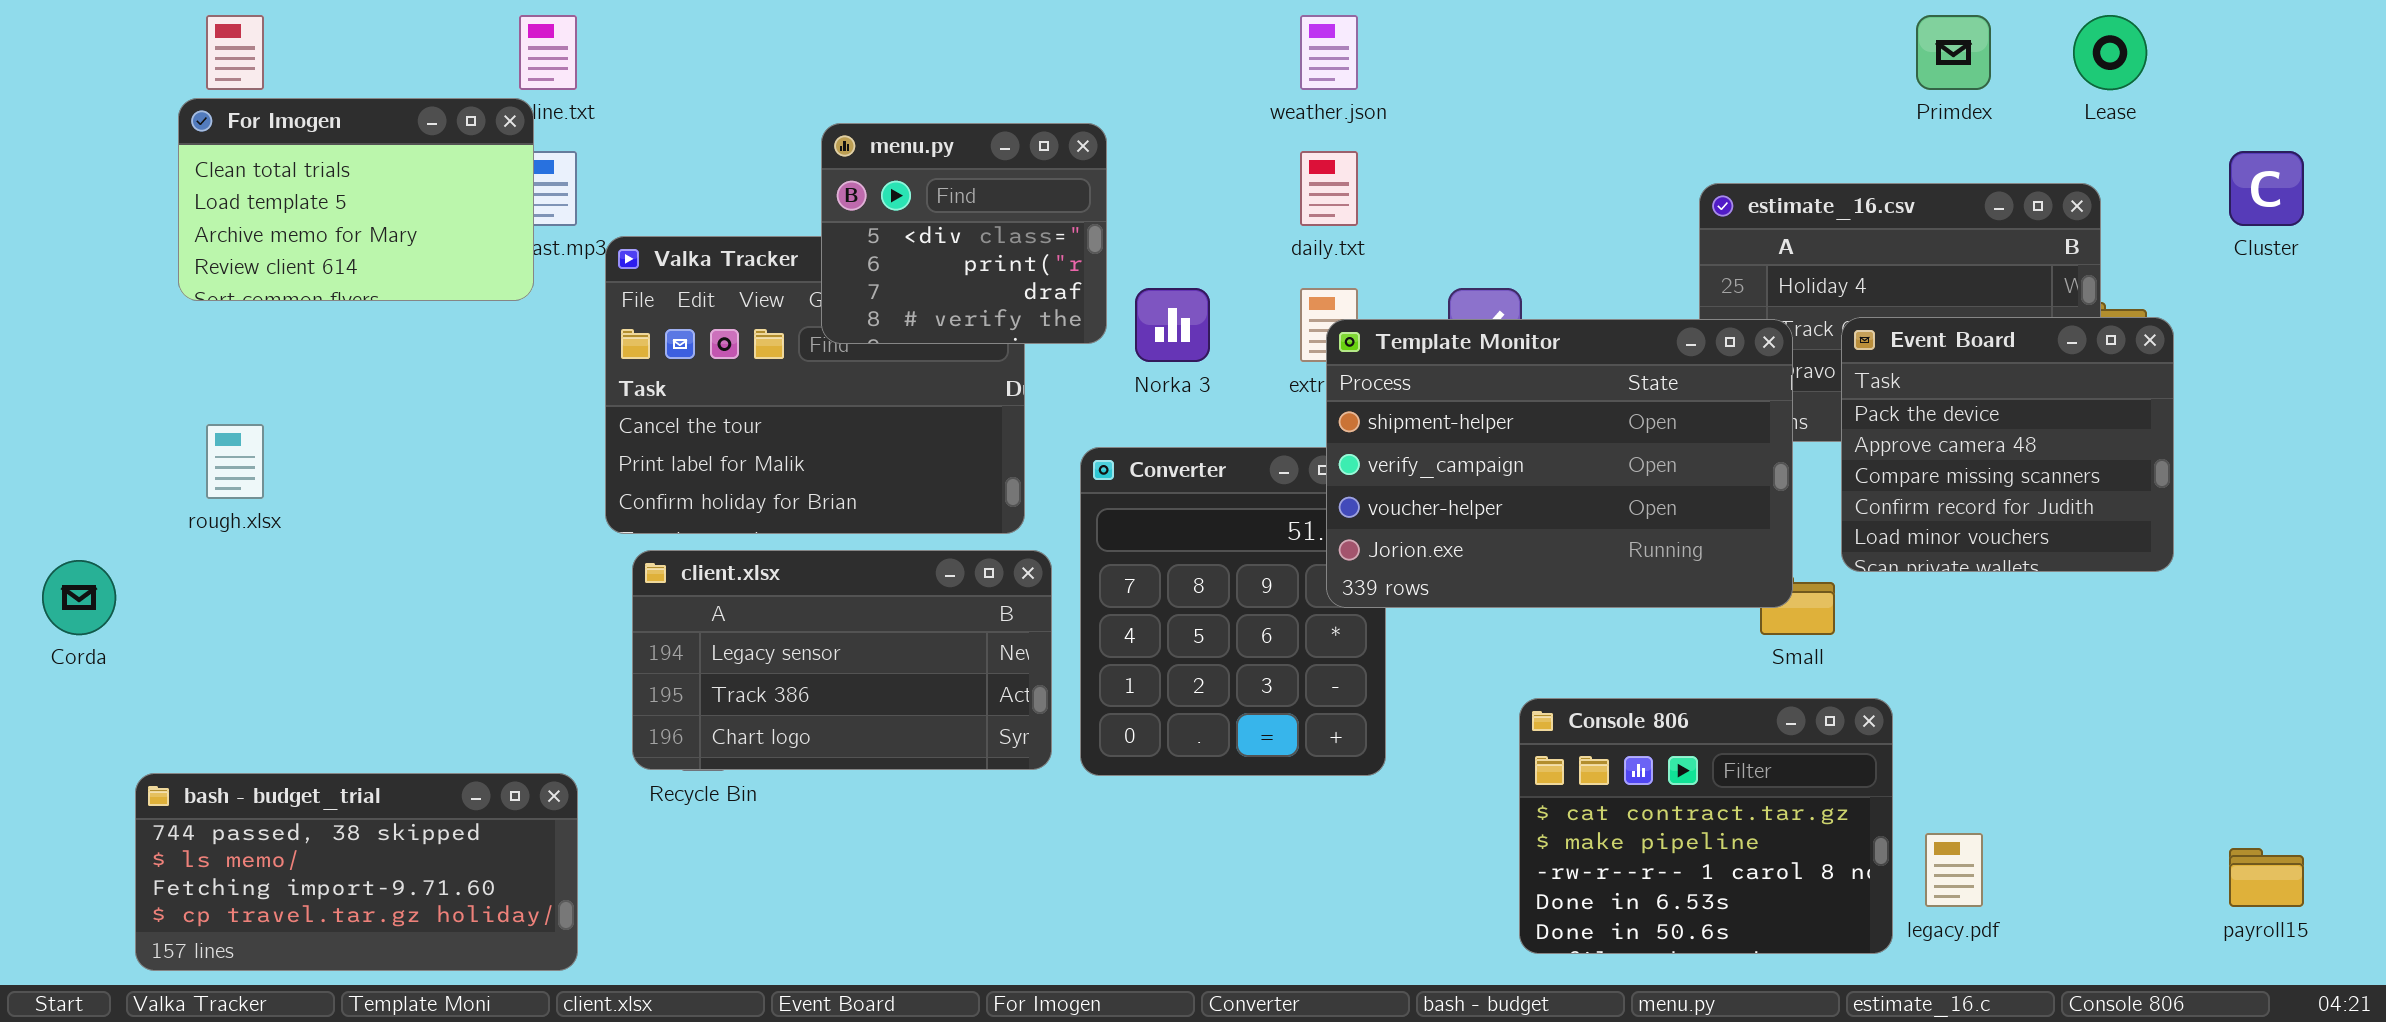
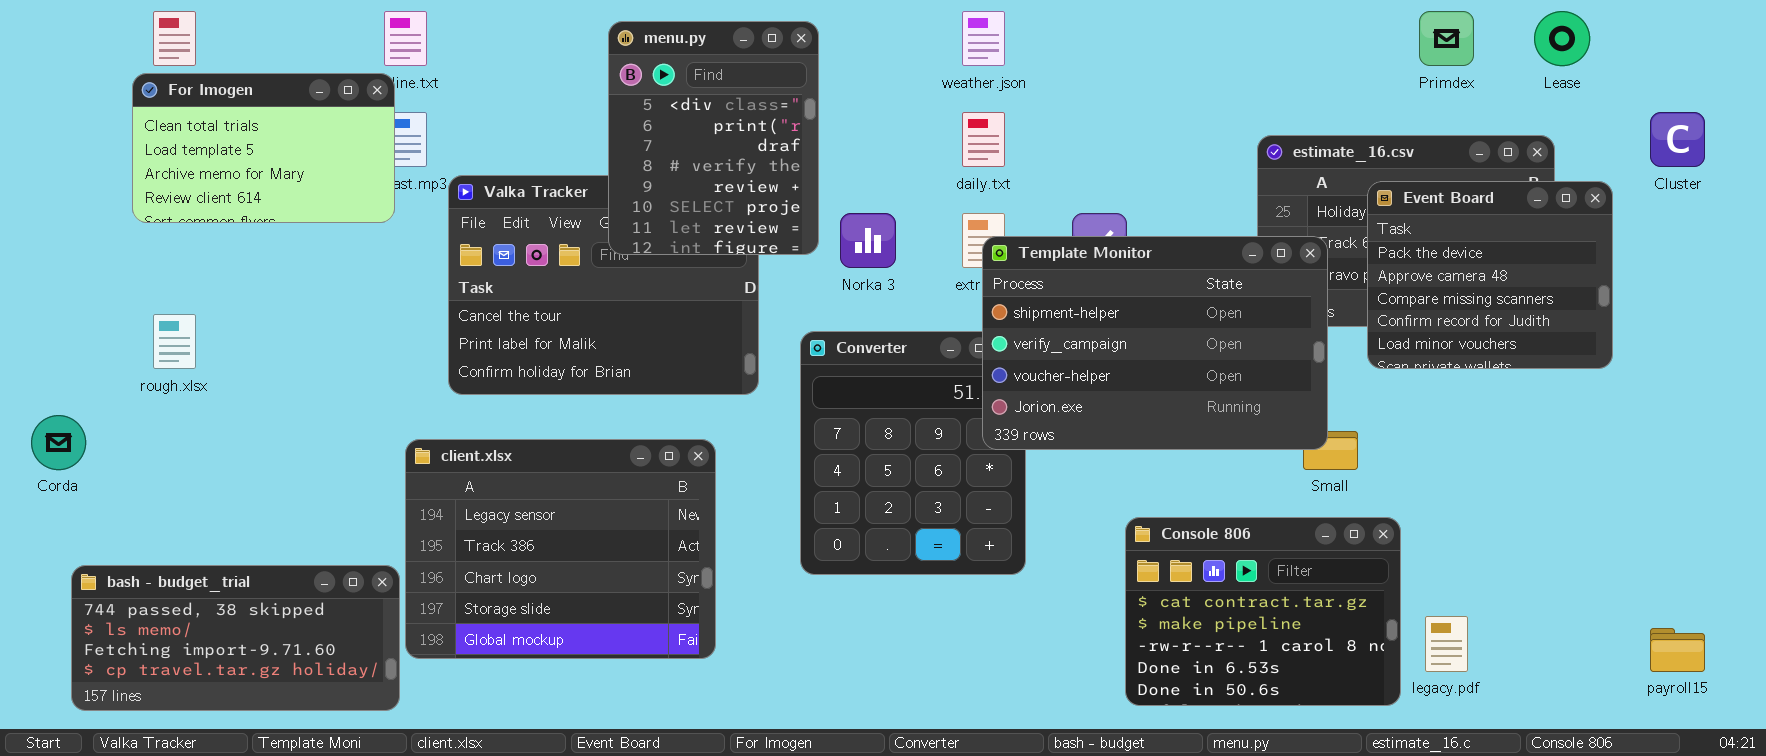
menu.py: [821,123,1107,344] -> [608,21,819,255], resized
Event Board: [1841,317,2174,572] -> [1367,181,1613,369], moved
client.xlsx: [632,550,1052,770] -> [405,439,716,659], moved, resized
bash - budget_trial: [135,773,578,971] -> [71,565,400,711], moved

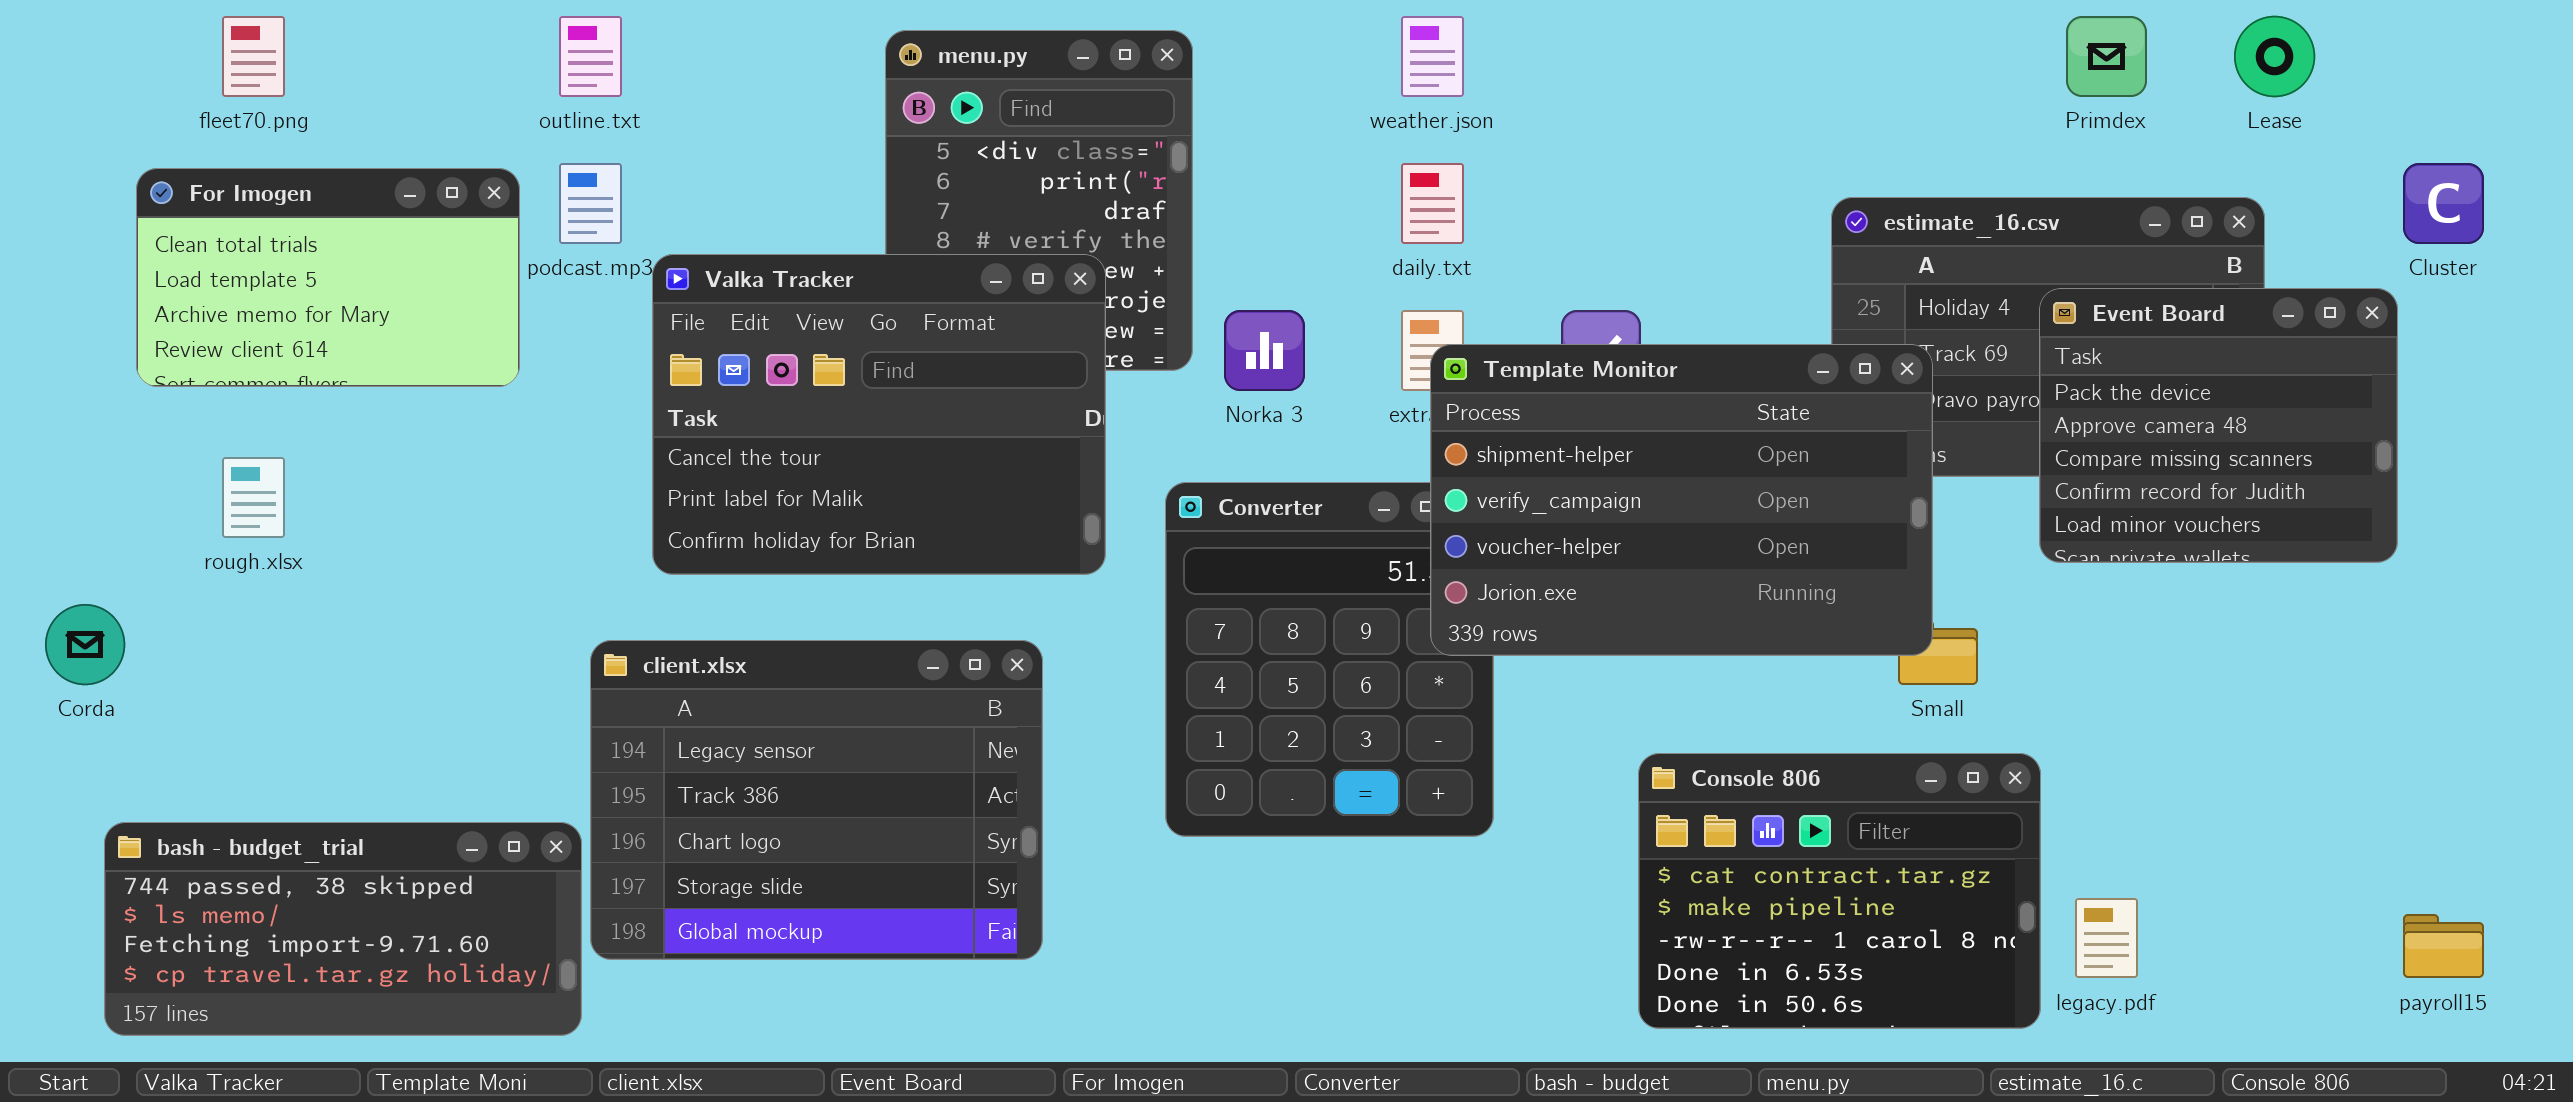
For Imogen: [132,73,395,223] -> [136,168,520,387], moved
Valka Tracker: [448,175,759,395] -> [652,254,1106,575], raised
Event Board: [1367,181,1613,369] -> [2039,288,2398,563], moved

